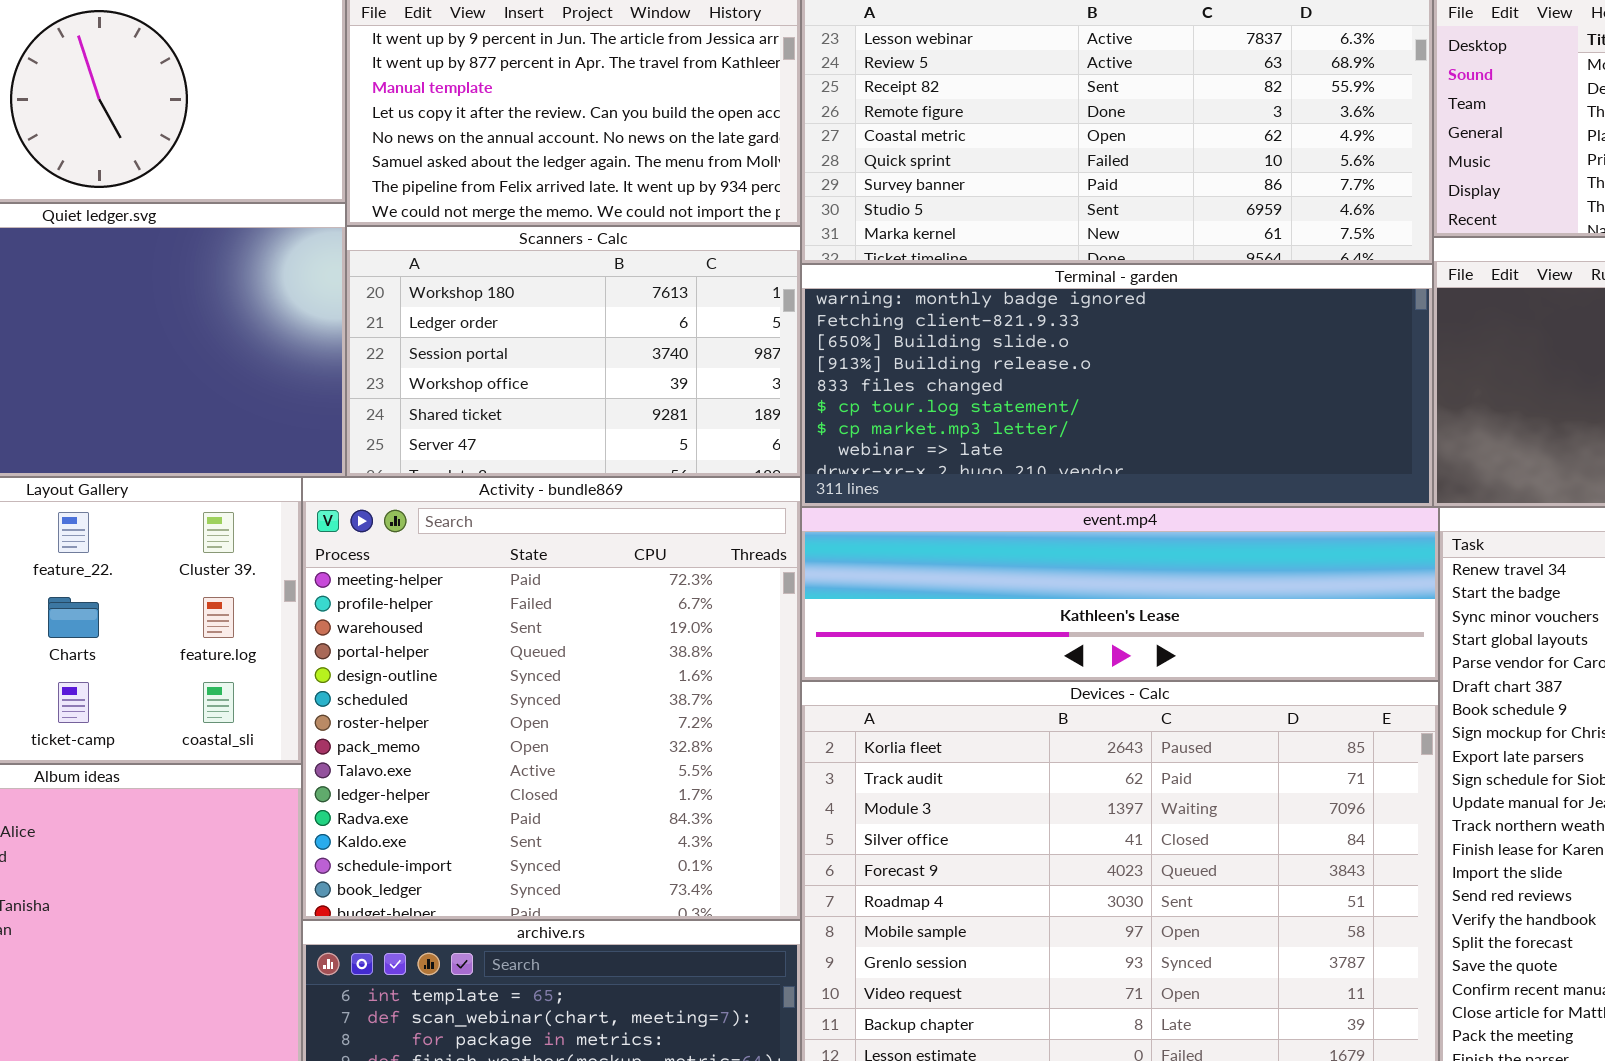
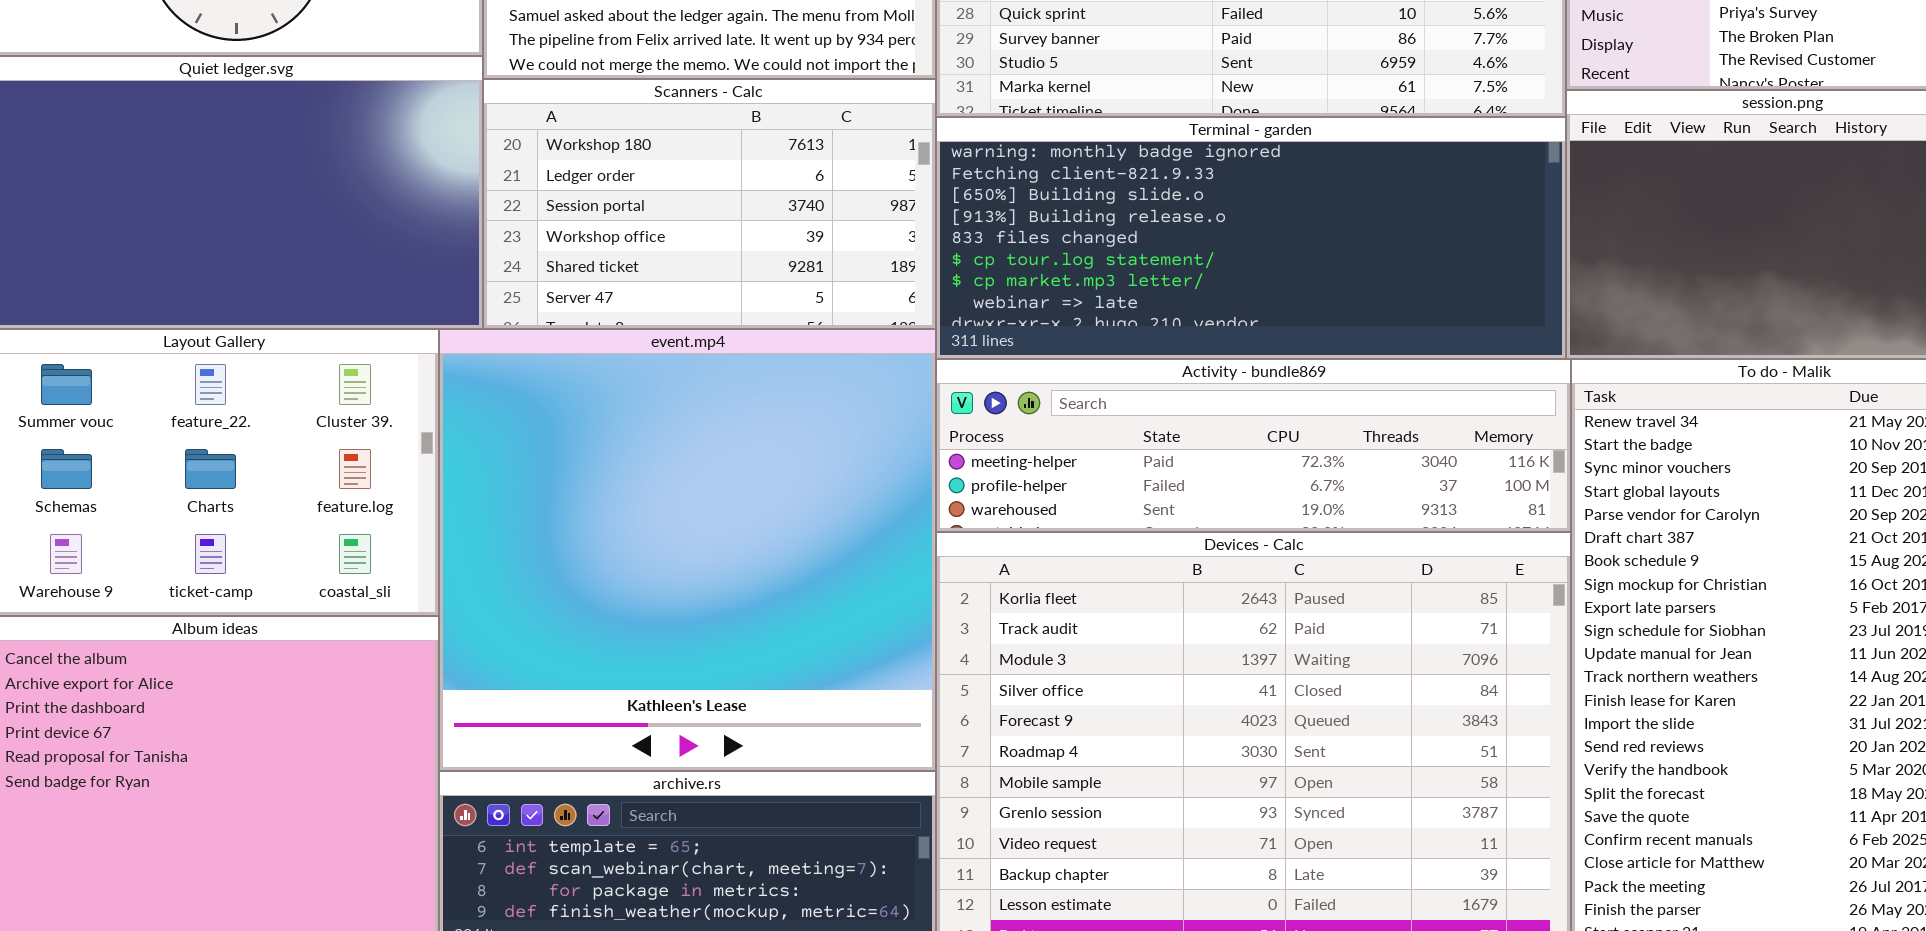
Activity - bundle869: [302,477,801,920] -> [936,359,1571,532], moved, resized
event.mp4: [801,507,1439,681] -> [439,329,936,771], moved, resized

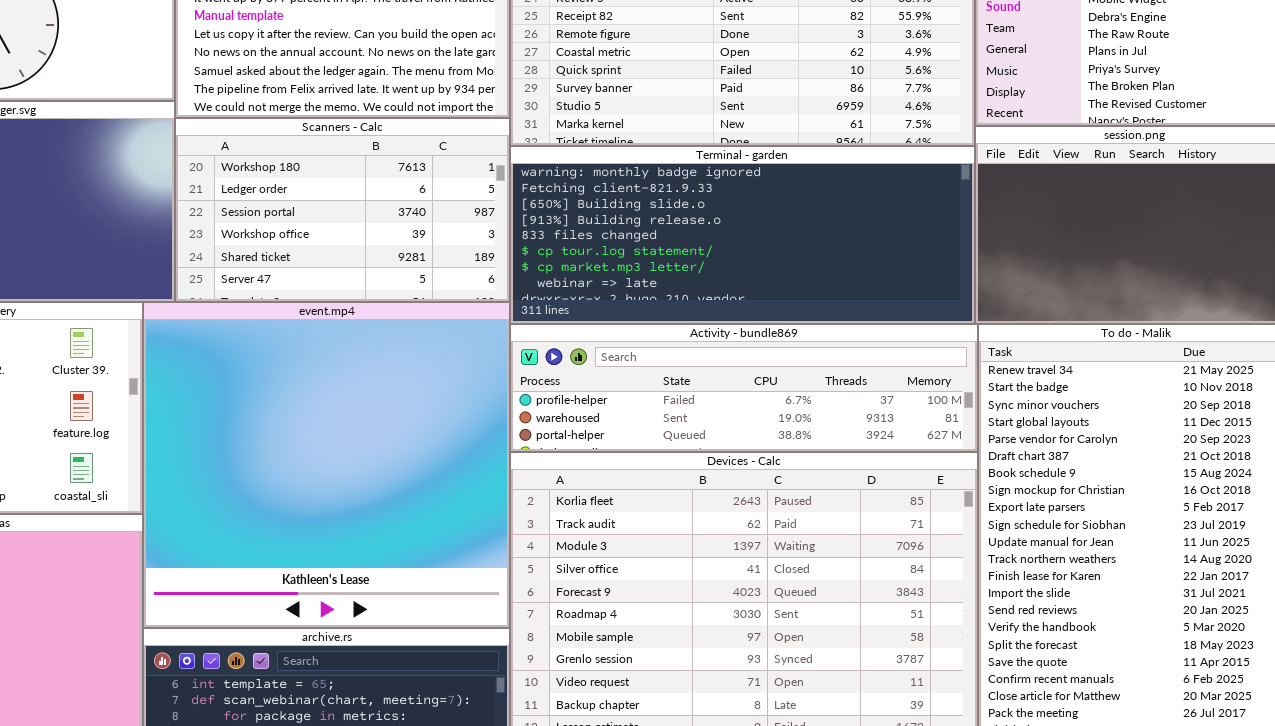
Activity - bundle869: [936,359,1571,532] -> [510,324,978,452], scrolled down 1 row

